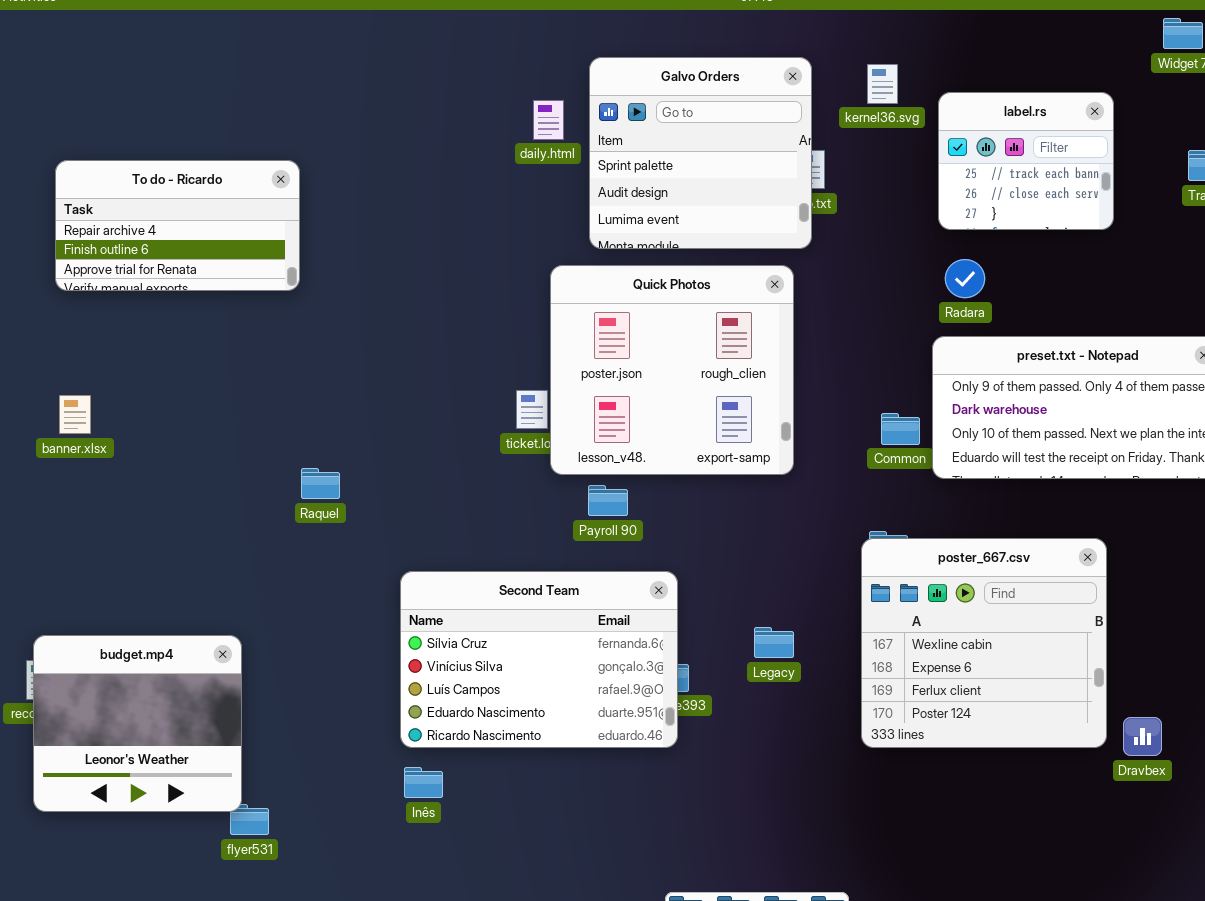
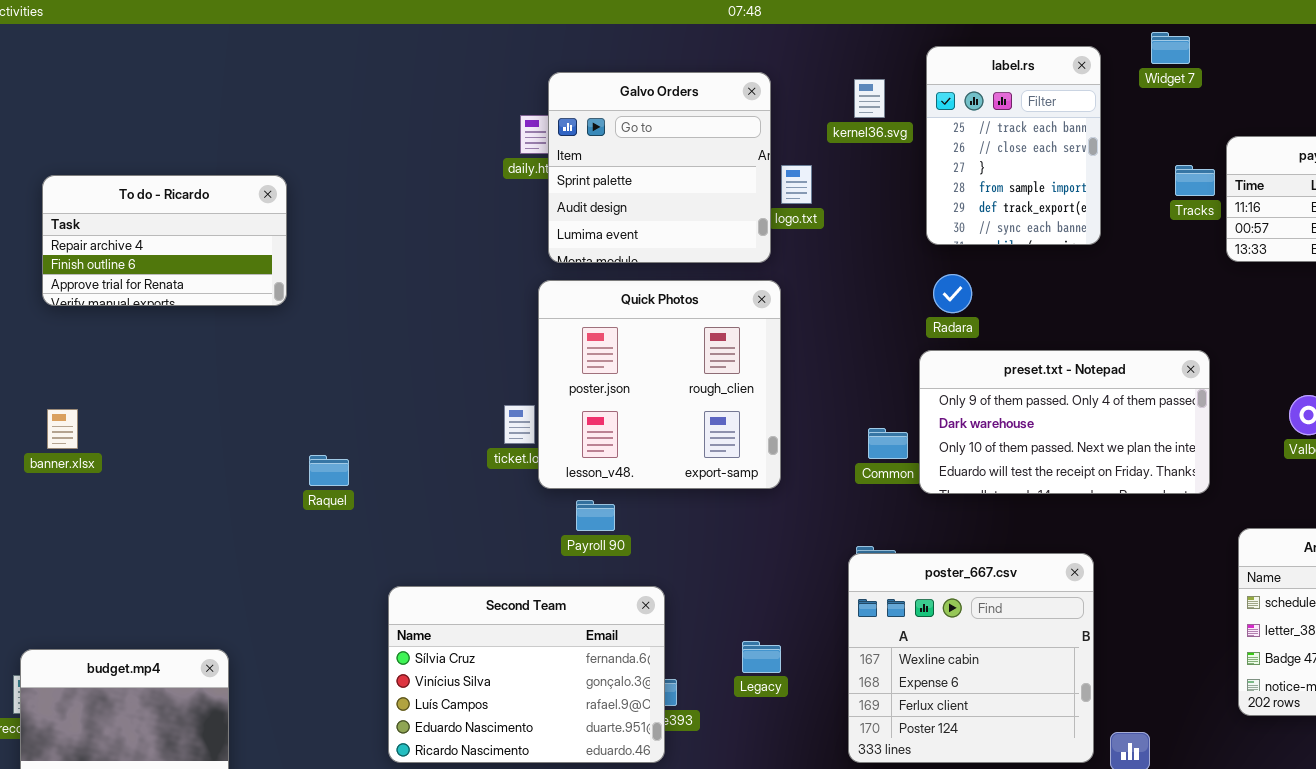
Galvo Orders: [589,57,812,249] -> [548,72,771,263], moved
label.rs: [938,92,1114,230] -> [926,46,1101,245], resized
Raquel: [301,468,340,499] -> [309,455,349,486], moved

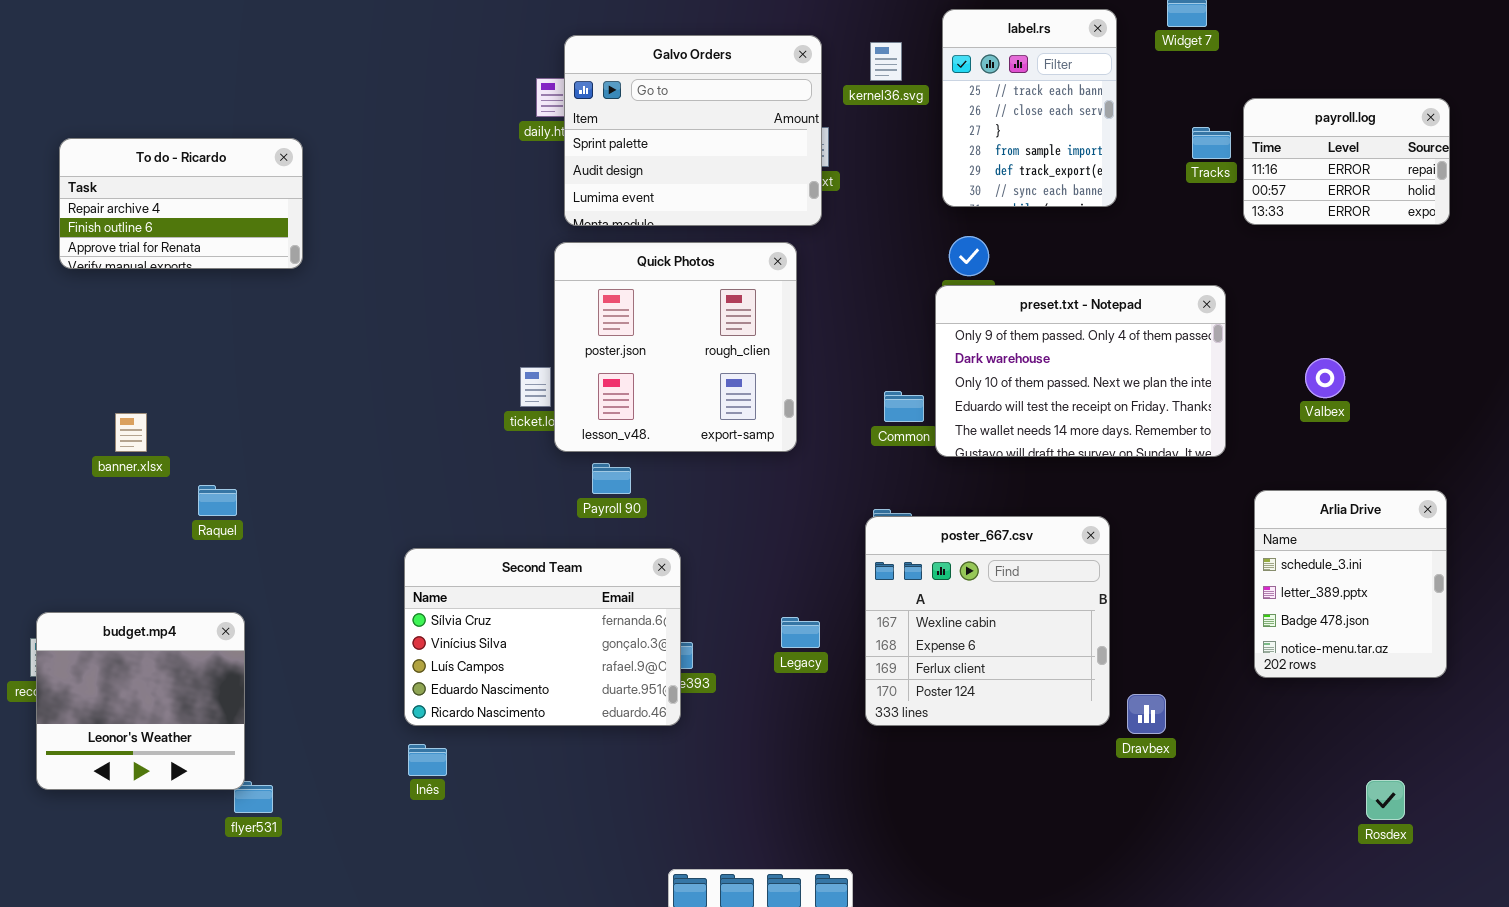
Galvo Orders: [548,72,771,263] -> [564,35,822,226], resized
preset.txt - Notepad: [919,350,1210,494] -> [935,285,1226,457], resized
banner.xlsx: [47,409,78,449] -> [115,413,147,452], moved
Raquel: [309,455,349,486] -> [198,485,237,516], moved
Legacy: [742,641,781,673] -> [781,617,820,648], moved

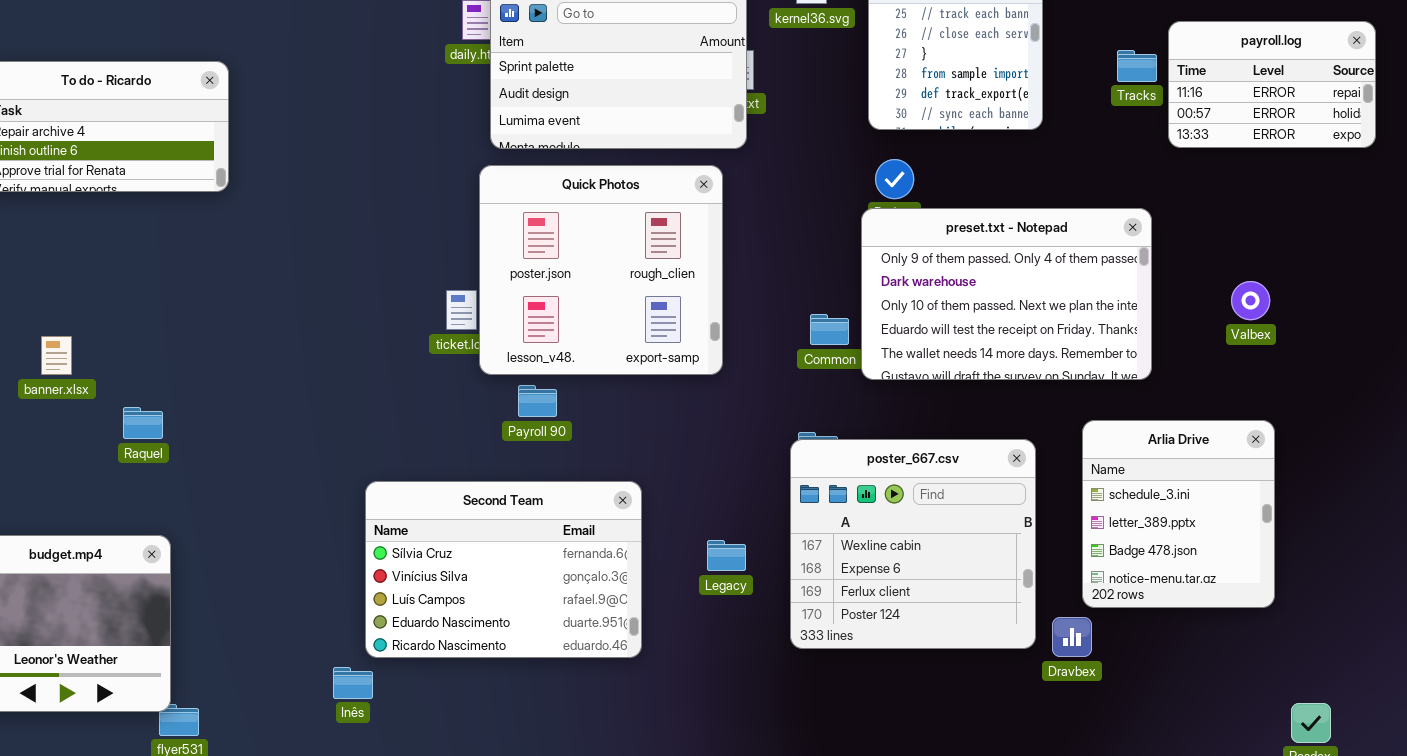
Arlia Drive: [1254,490,1447,678] -> [1082,420,1275,608], moved
Second Team: [404,548,681,726] -> [365,481,642,658], moved

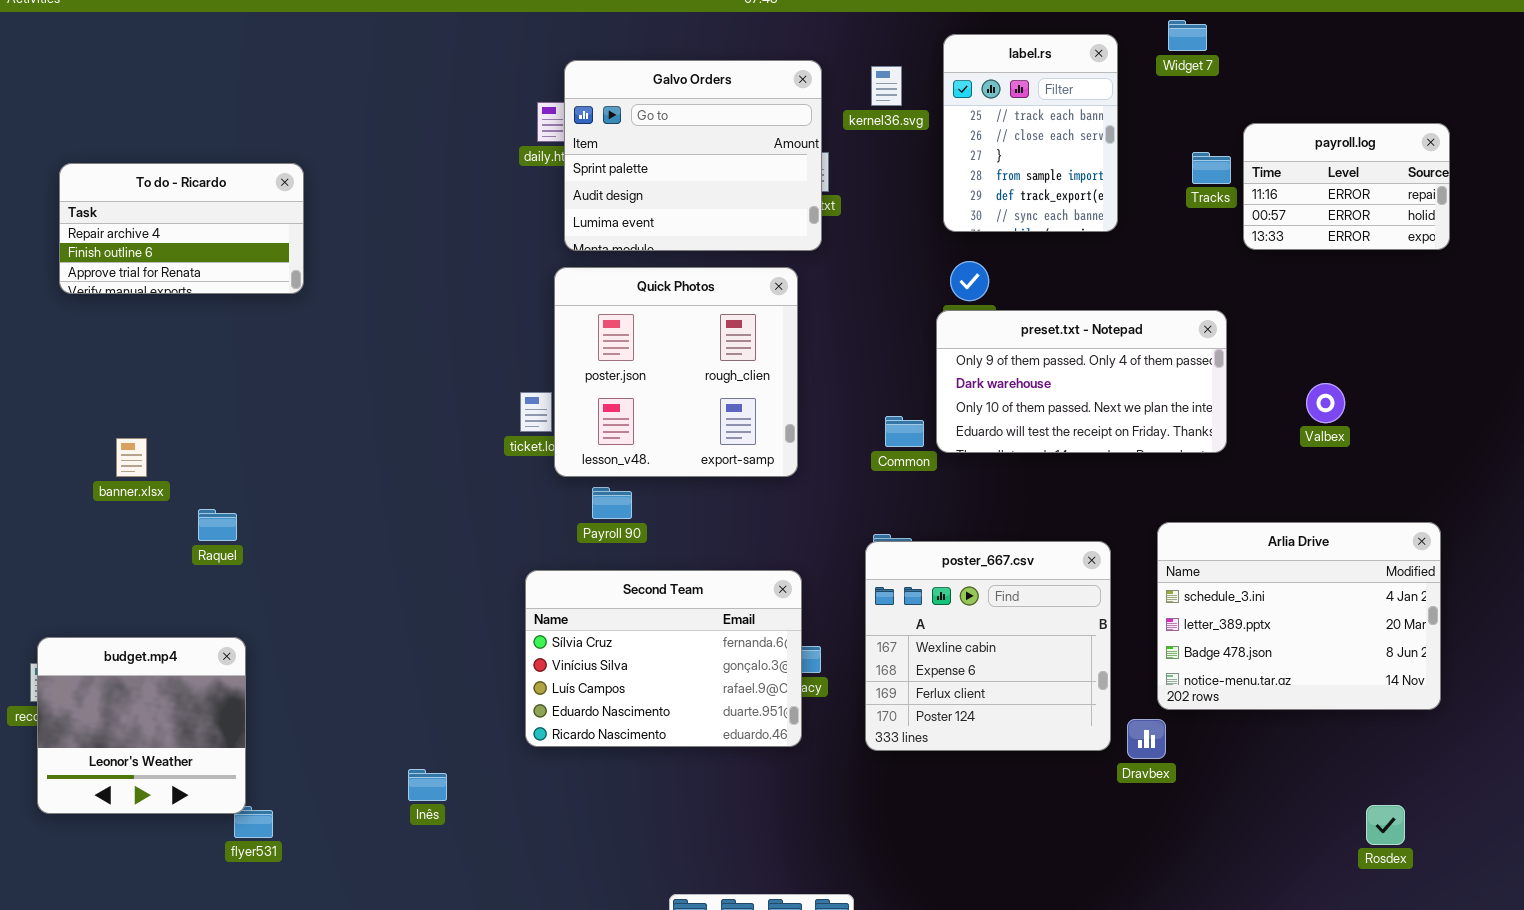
preset.txt - Notepad: [861,208,1152,380] -> [936,310,1227,453], resized
Arlia Drive: [1082,420,1275,608] -> [1157,522,1441,710], resized
Second Team: [365,481,642,658] -> [525,570,802,747], moved

